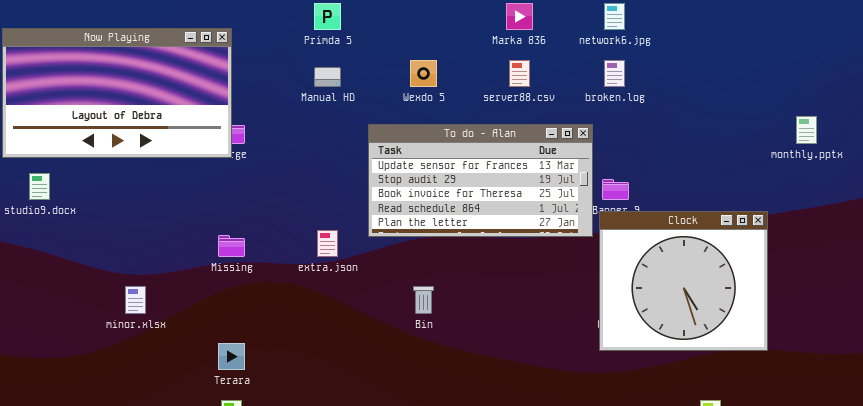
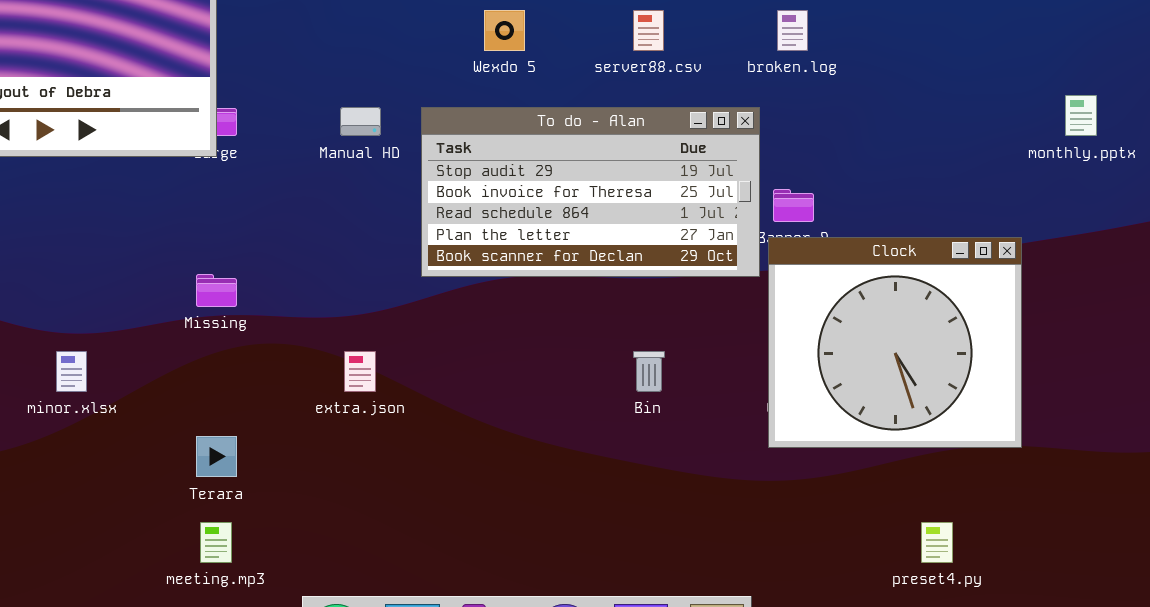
Manual HD: [314,67,341,87] -> [340,107,381,136], moved
To do - Alan: [368,124,593,237] -> [421,107,760,277], scrolled down 1 row
extra.json: [317,230,338,257] -> [344,351,376,392], moved
Bin: [413,286,434,314] -> [633,351,665,392], moved

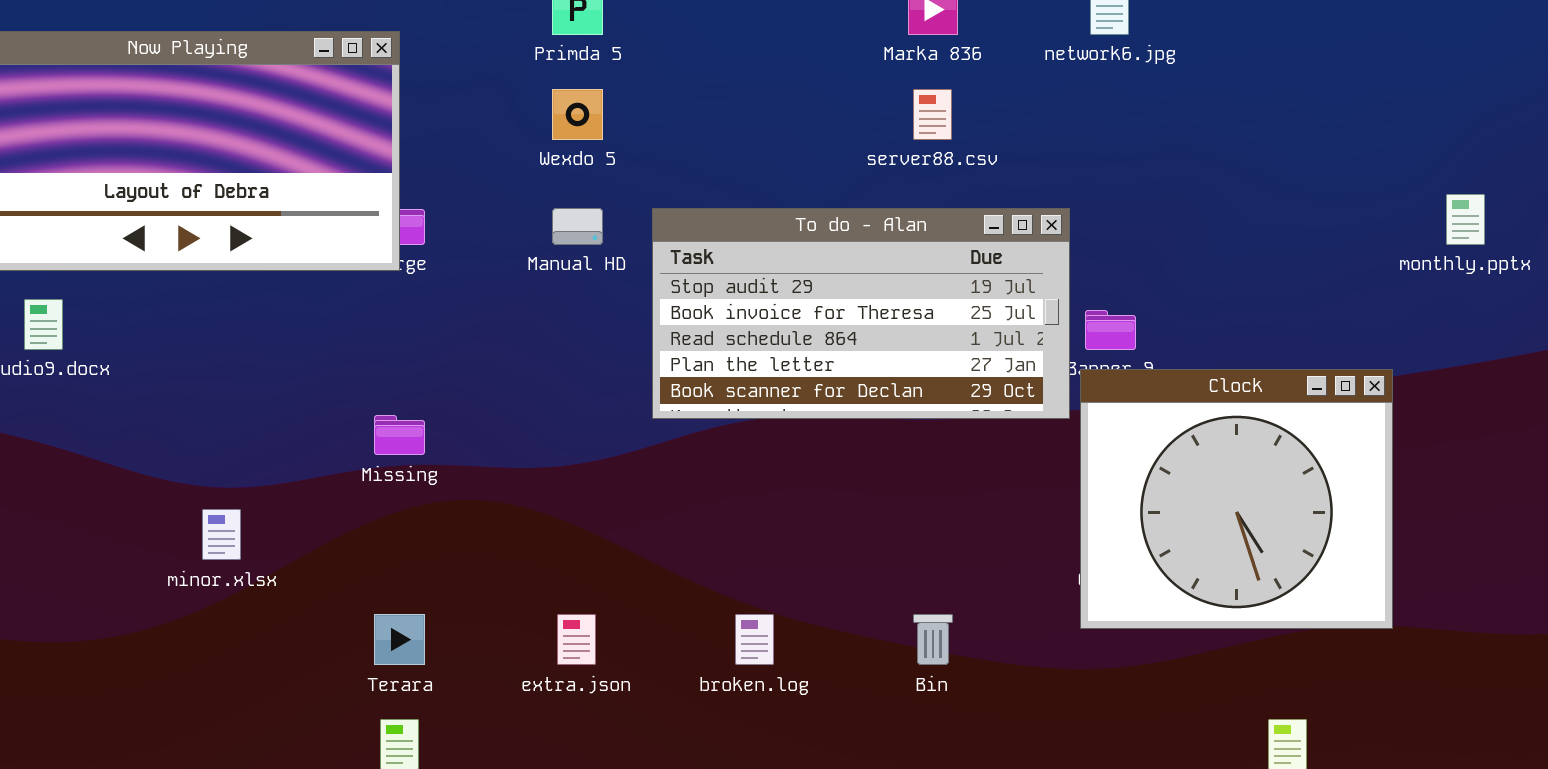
Wexdo 5: [484,10,525,51] -> [552,89,603,140], moved
broken.log: [777,10,808,51] -> [735,614,774,665], moved
extra.json: [344,351,376,392] -> [557,614,596,665], moved
Bin: [633,351,665,392] -> [913,614,953,665], moved

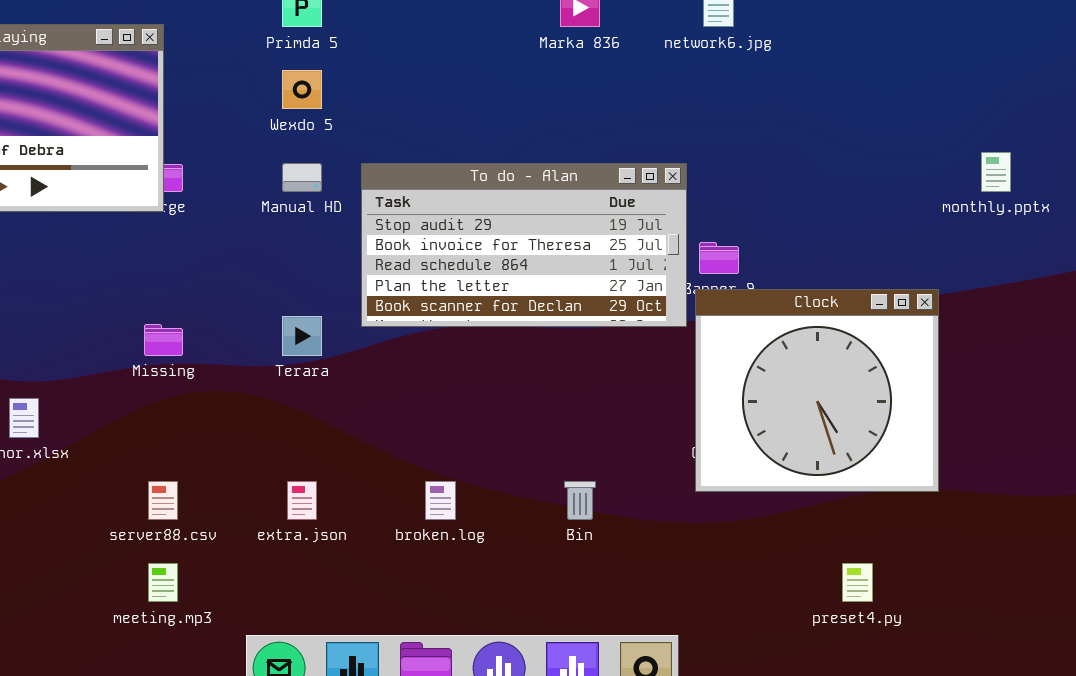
server88.csv: [913,89,952,140] -> [148,481,178,520], moved
Terara: [374,614,425,665] -> [282,316,322,356], moved

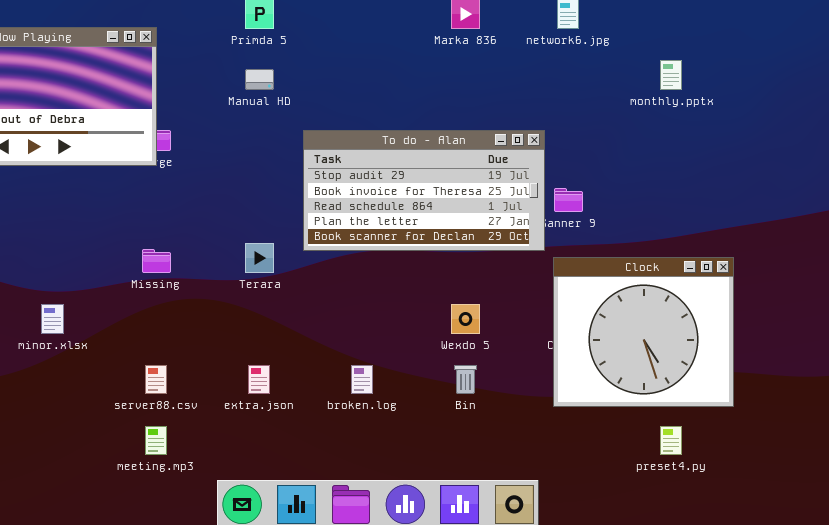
Wexdo 5: [282,70,322,109] -> [451,304,480,334], moved
monthly.pptx: [981,152,1011,192] -> [660,60,682,90], moved
Manual HD: [282,163,322,192] -> [245,69,274,90], moved
Clock: [695,289,939,492] -> [553,257,734,407], moved

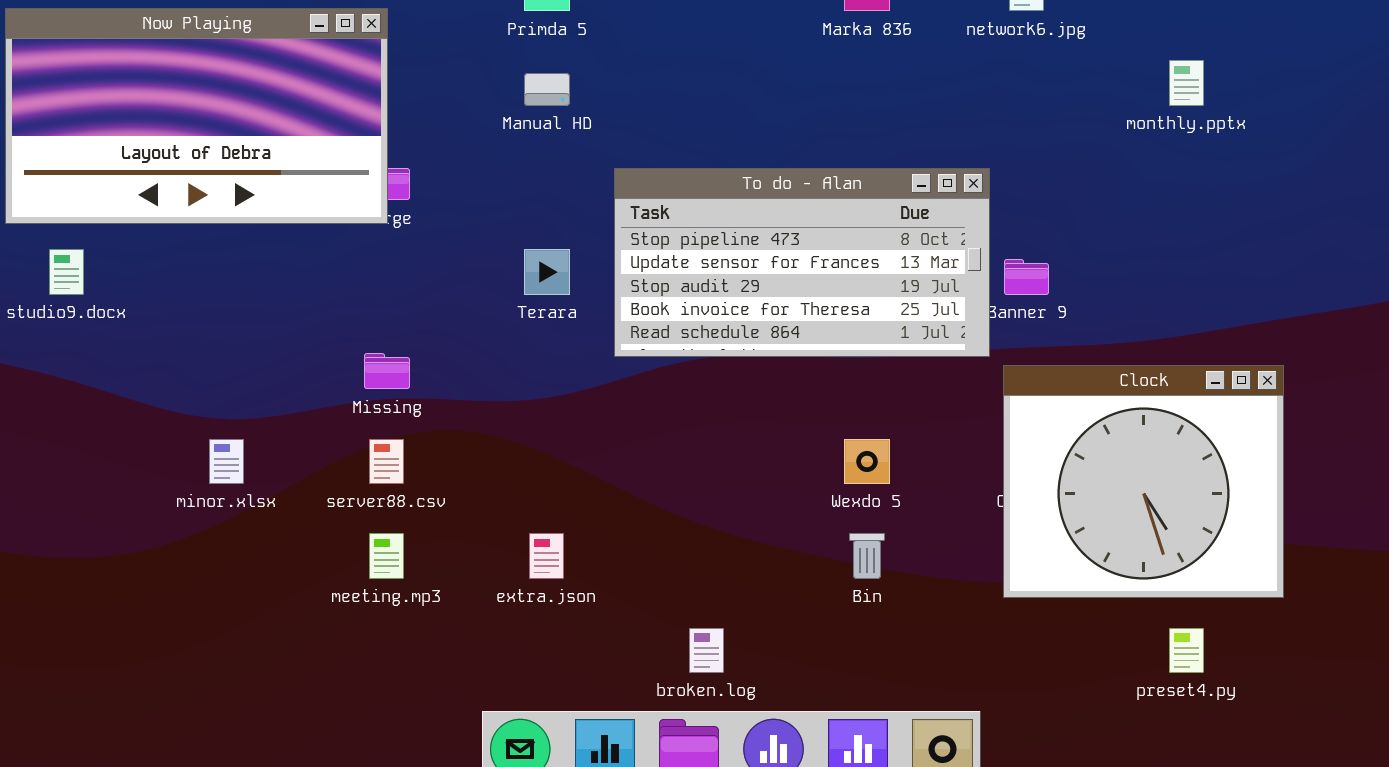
To do - Alan: [303,130,545,251] -> [614,168,990,357], scrolled up 2 rows
Terara: [245,243,274,273] -> [524,249,570,295], moved
server88.csv: [145,365,167,394] -> [369,439,404,484], moved
broken.log: [351,365,373,394] -> [689,628,724,673], moved
meeting.mp3: [145,426,167,455] -> [369,533,404,579], moved

